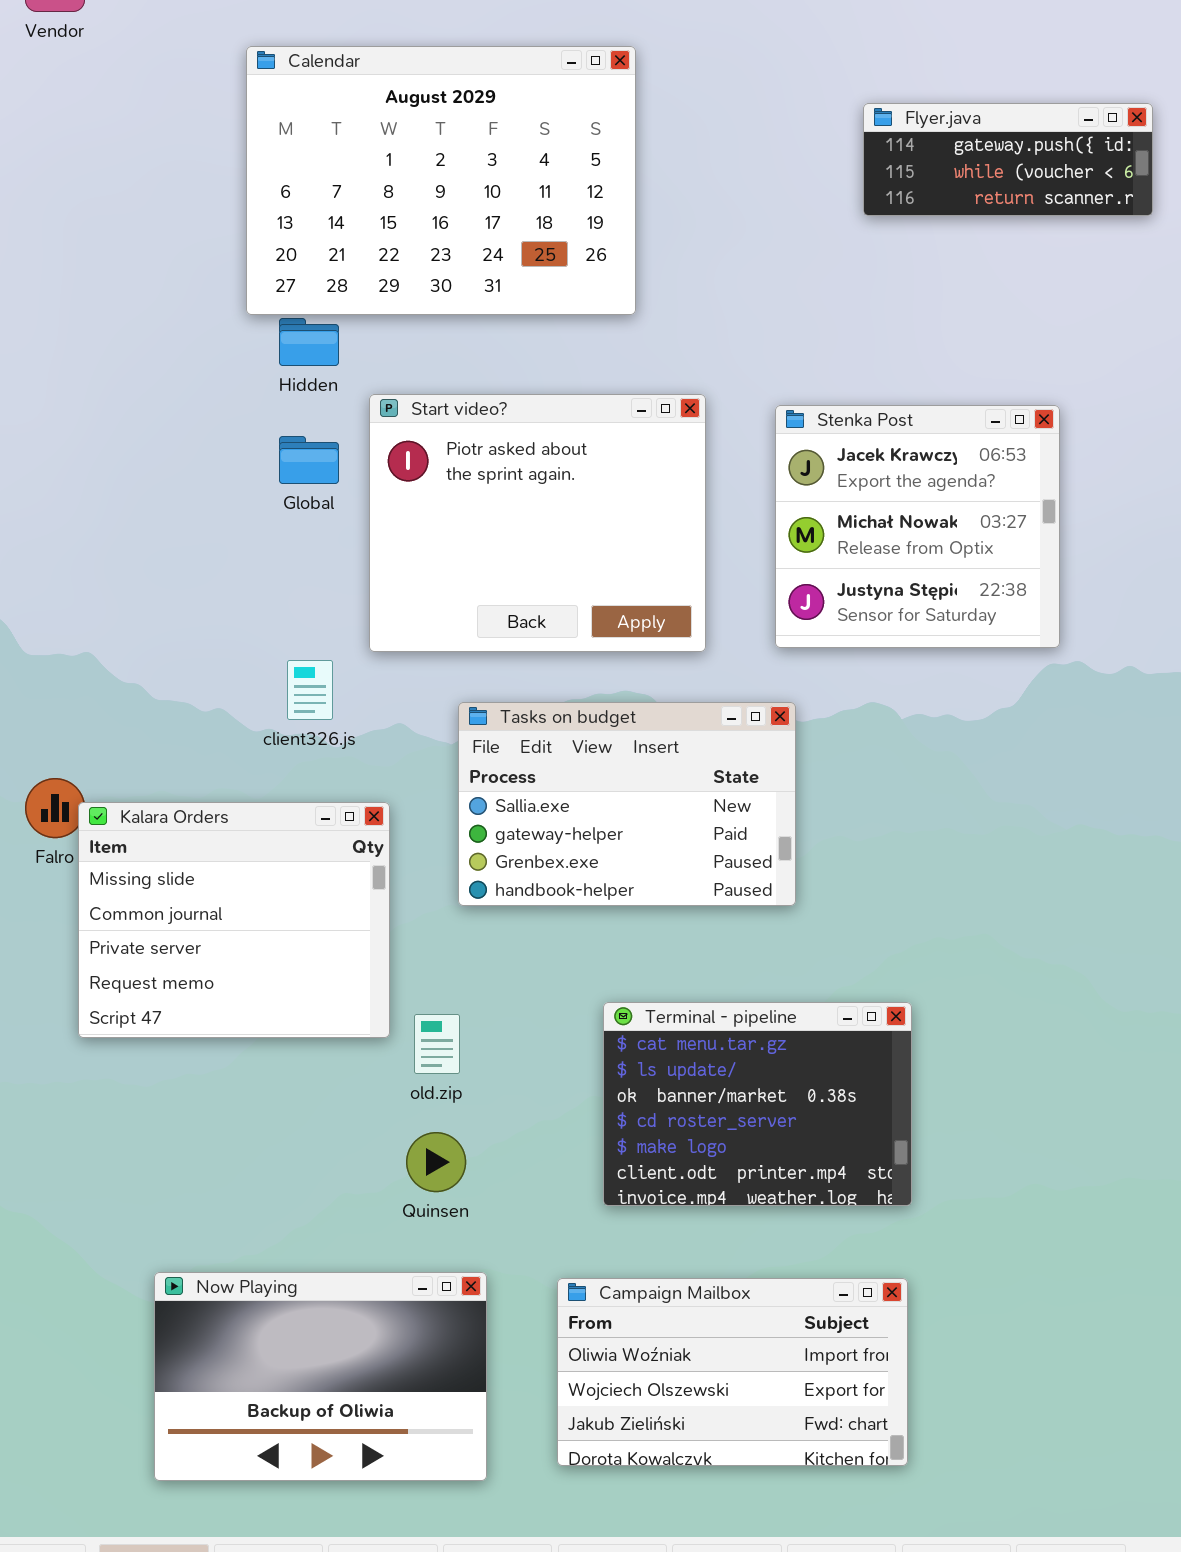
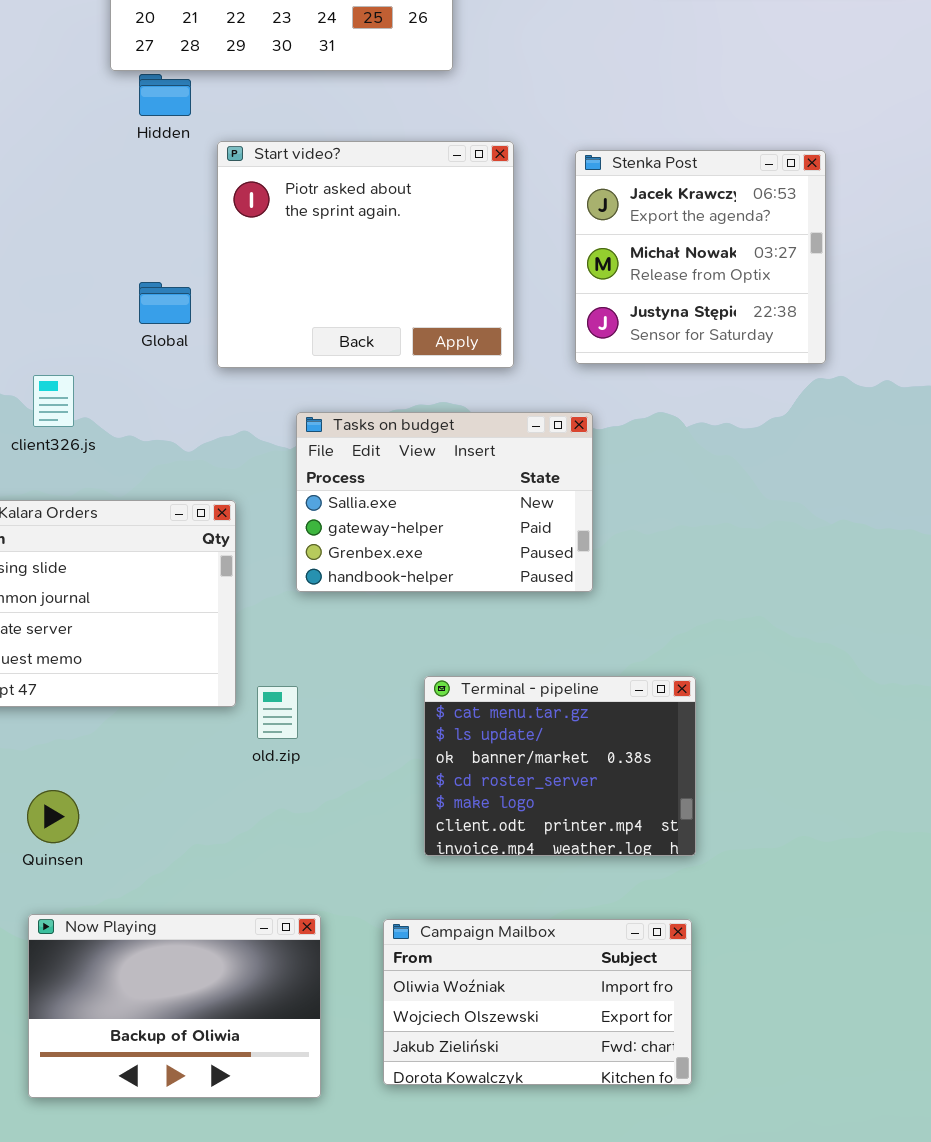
Global: [279,436,339,484] -> [139,282,191,324], moved
client326.js: [287,660,333,720] -> [33,375,74,427], moved
Quinsen: [406,1132,466,1192] -> [27,790,79,843], moved

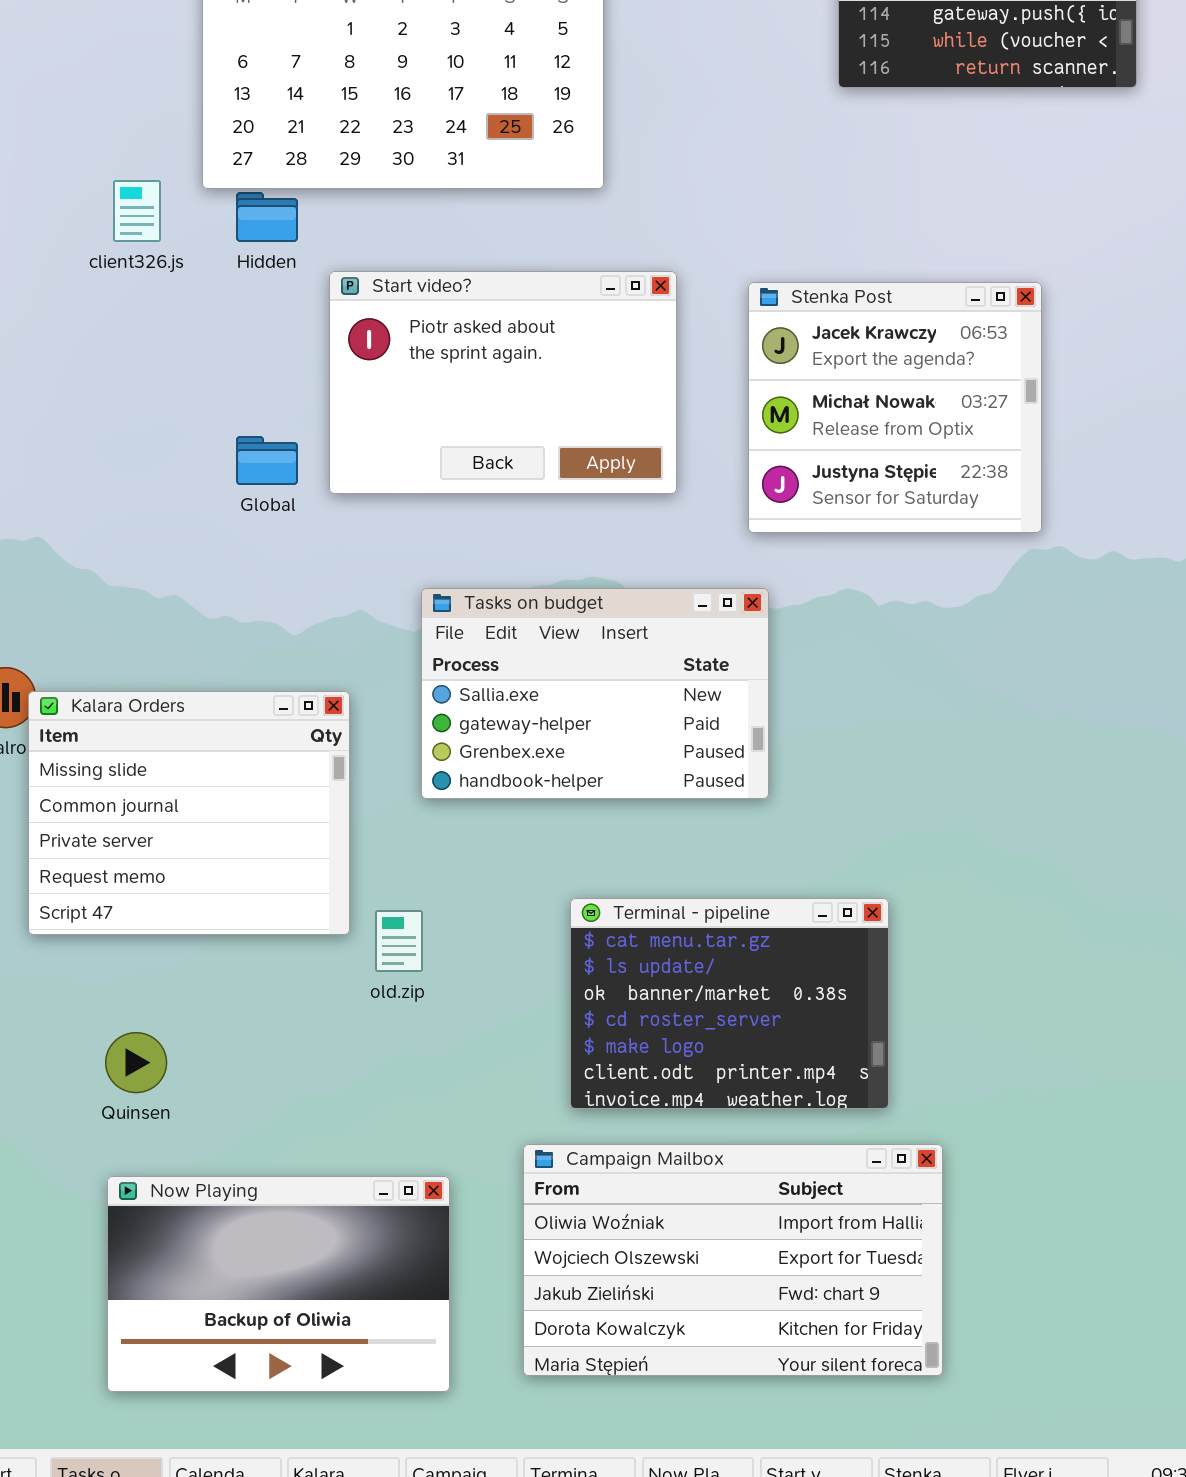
Start video?: [217,141,514,368] -> [329,271,677,494], resized
client326.js: [33,375,74,427] -> [113,180,161,242], moved
Campaign Mailbox: [383,919,692,1085] -> [523,1144,943,1376], resized

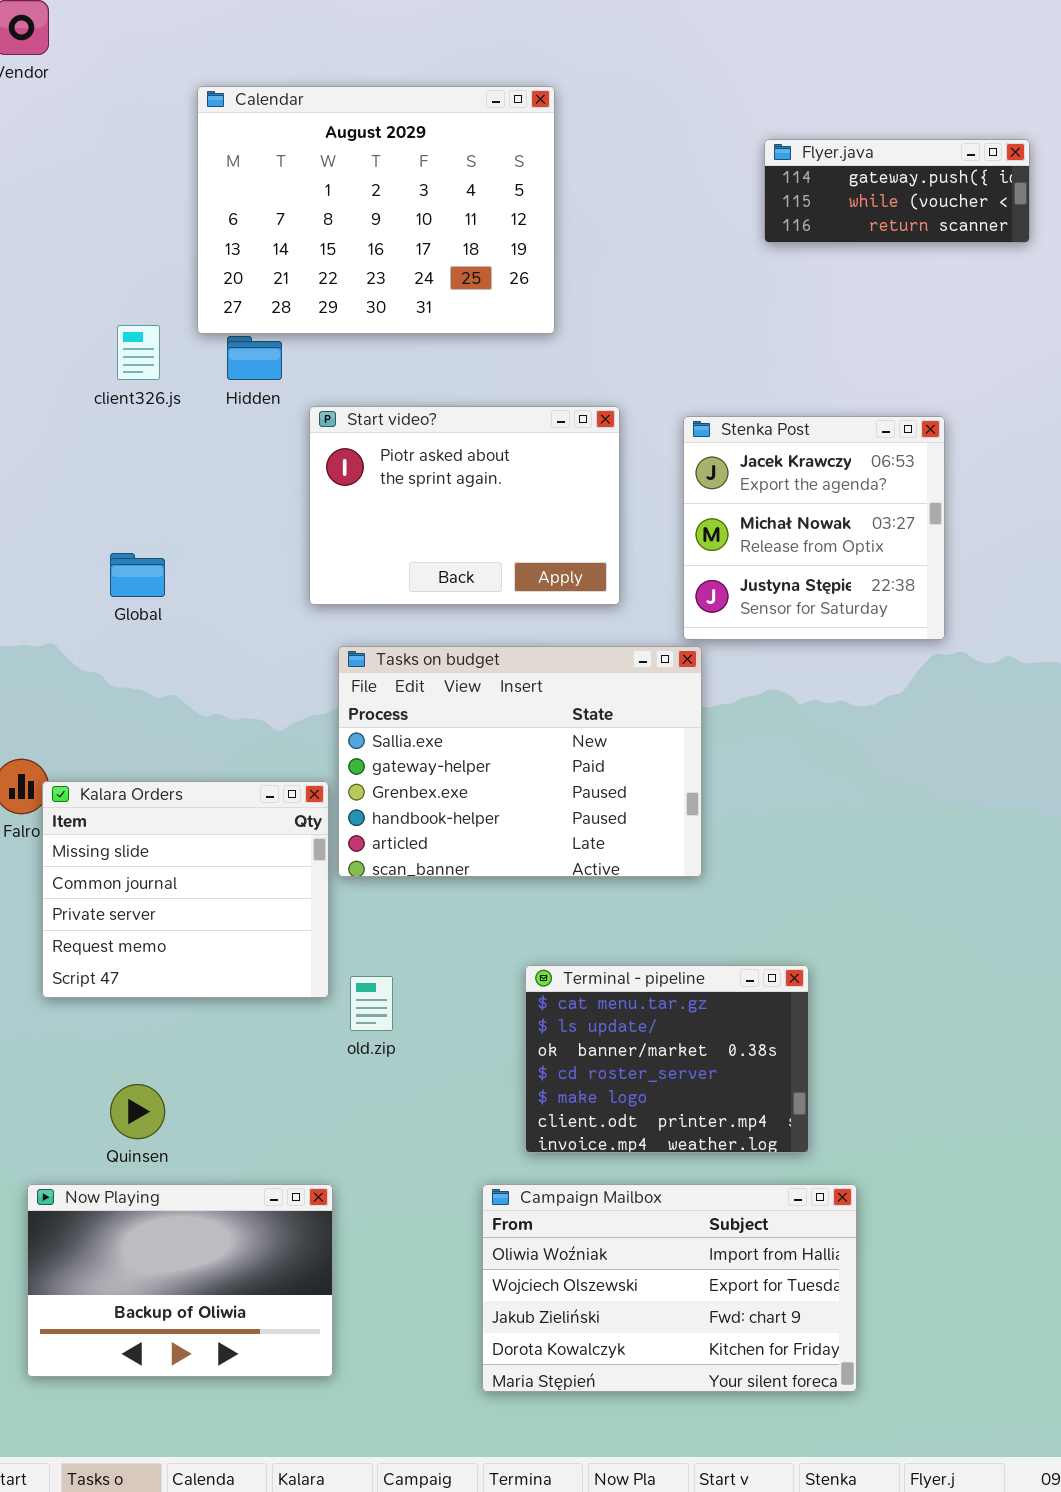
Global: [236,436,298,485] -> [110,553,165,597], moved
Tasks on budget: [421,588,769,799] -> [338,646,702,877], resized
Now Playing: [107,1176,450,1392] -> [27,1184,333,1377], moved

